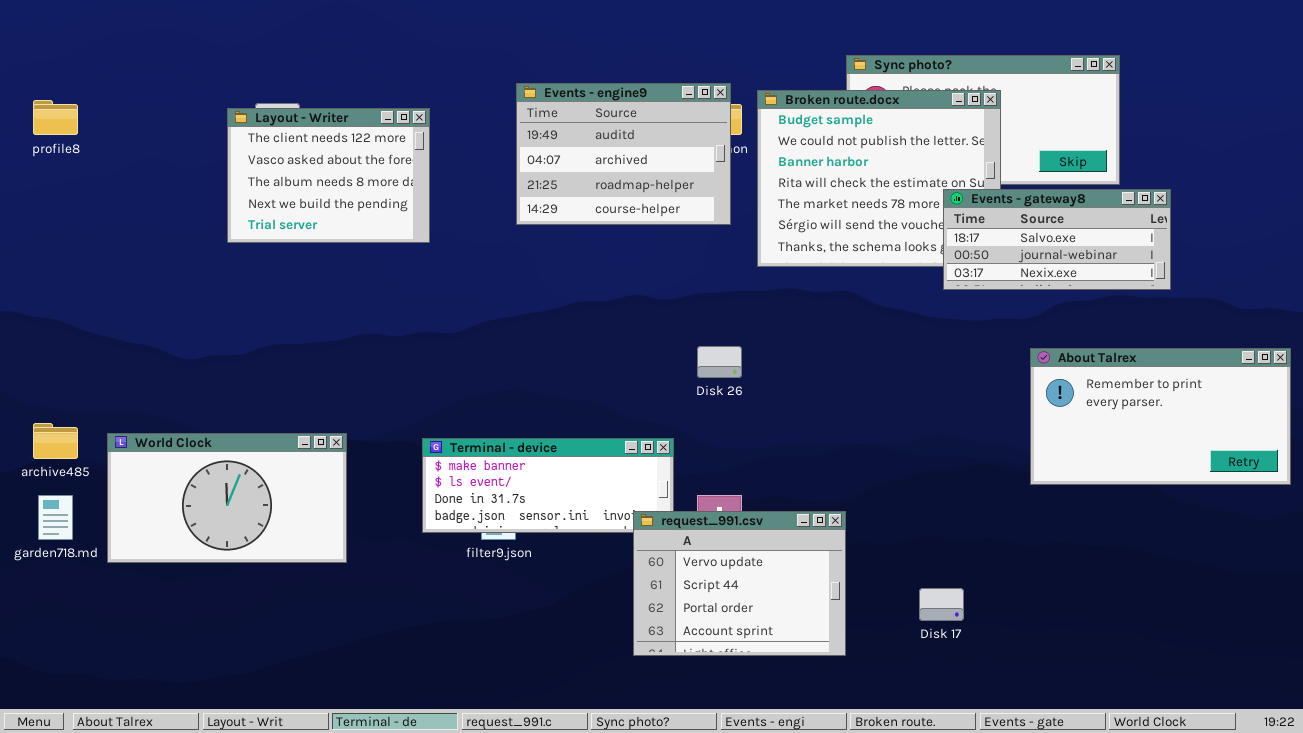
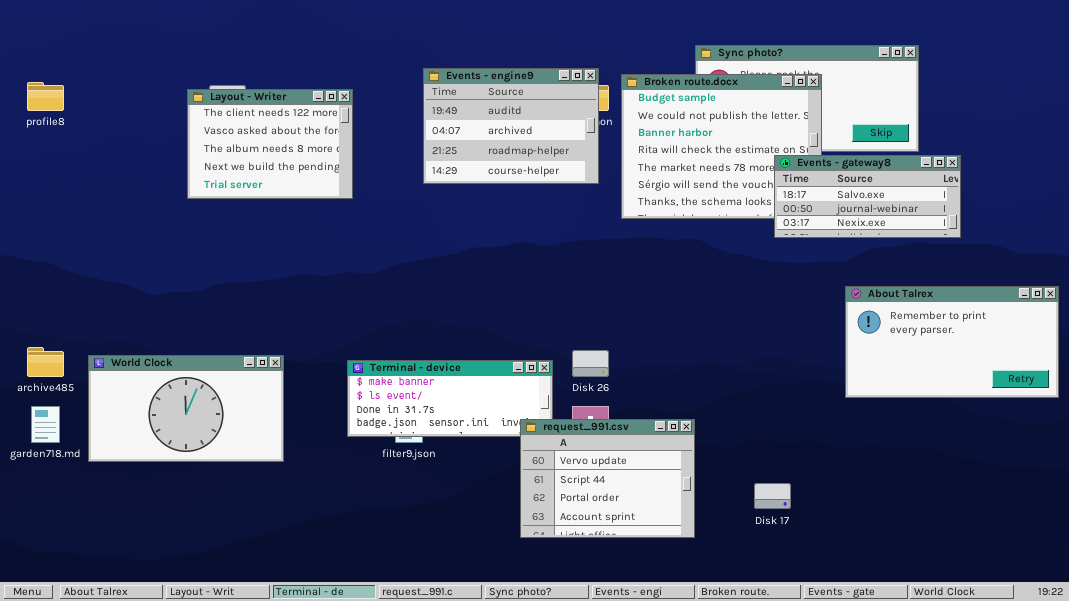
Disk 26: [697,346,742,378] -> [572,350,609,377], moved

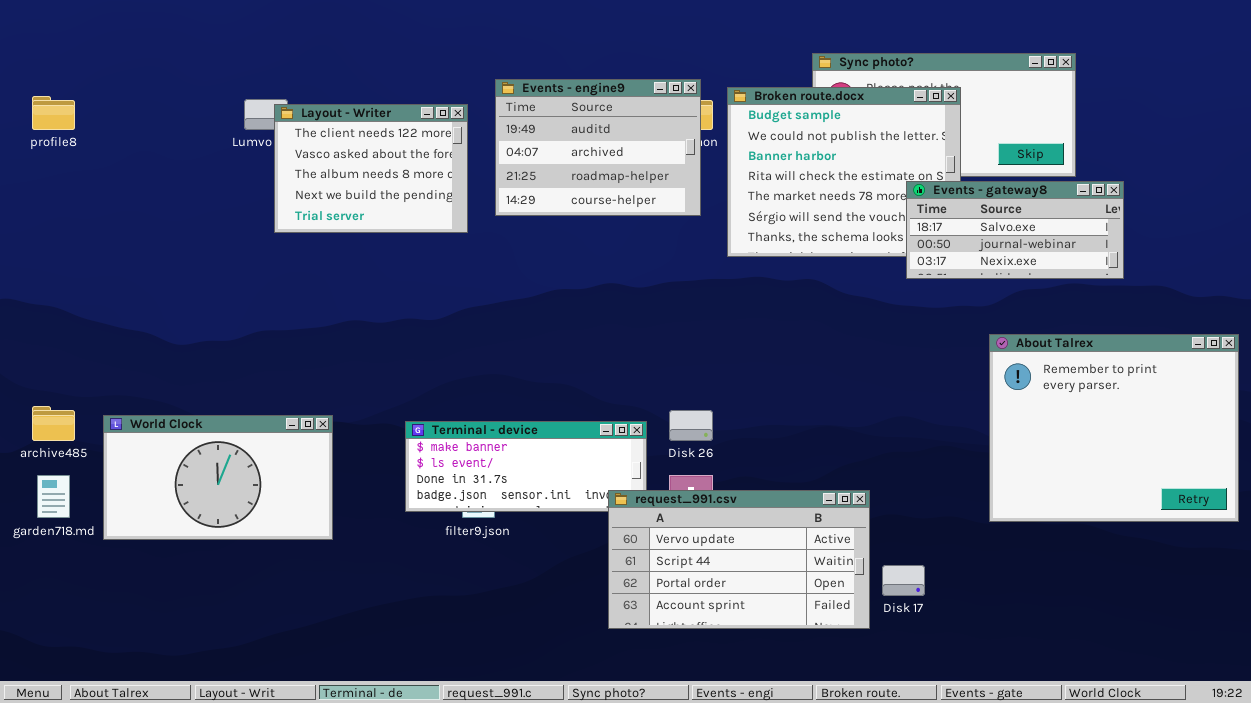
Layout - Writer: [187,89,353,199] -> [274,104,468,233], moved
About Talrex: [845,286,1059,398] -> [989,334,1239,522], resized
request_991.csv: [520,419,695,538] -> [608,490,870,629], resized

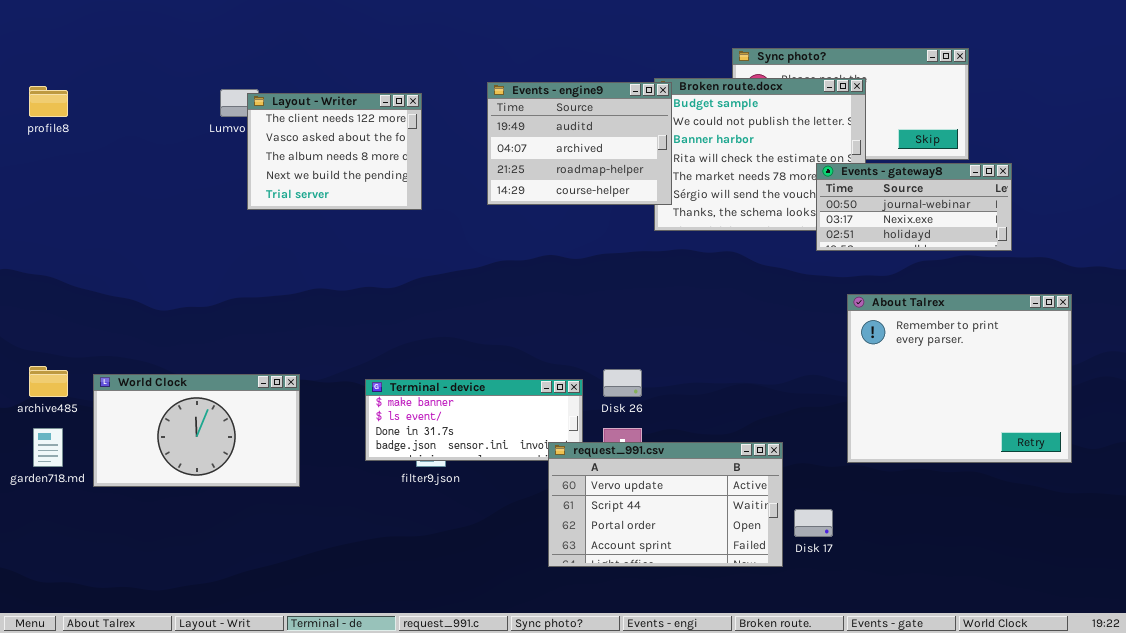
Events - engine9: [495,79,701,216] -> [487,82,672,205], moved
Events - gateway8: [906,181,1124,279] -> [816,163,1012,251], scrolled down 1 row
About Talrex: [989,334,1239,522] -> [847,294,1072,463], moved

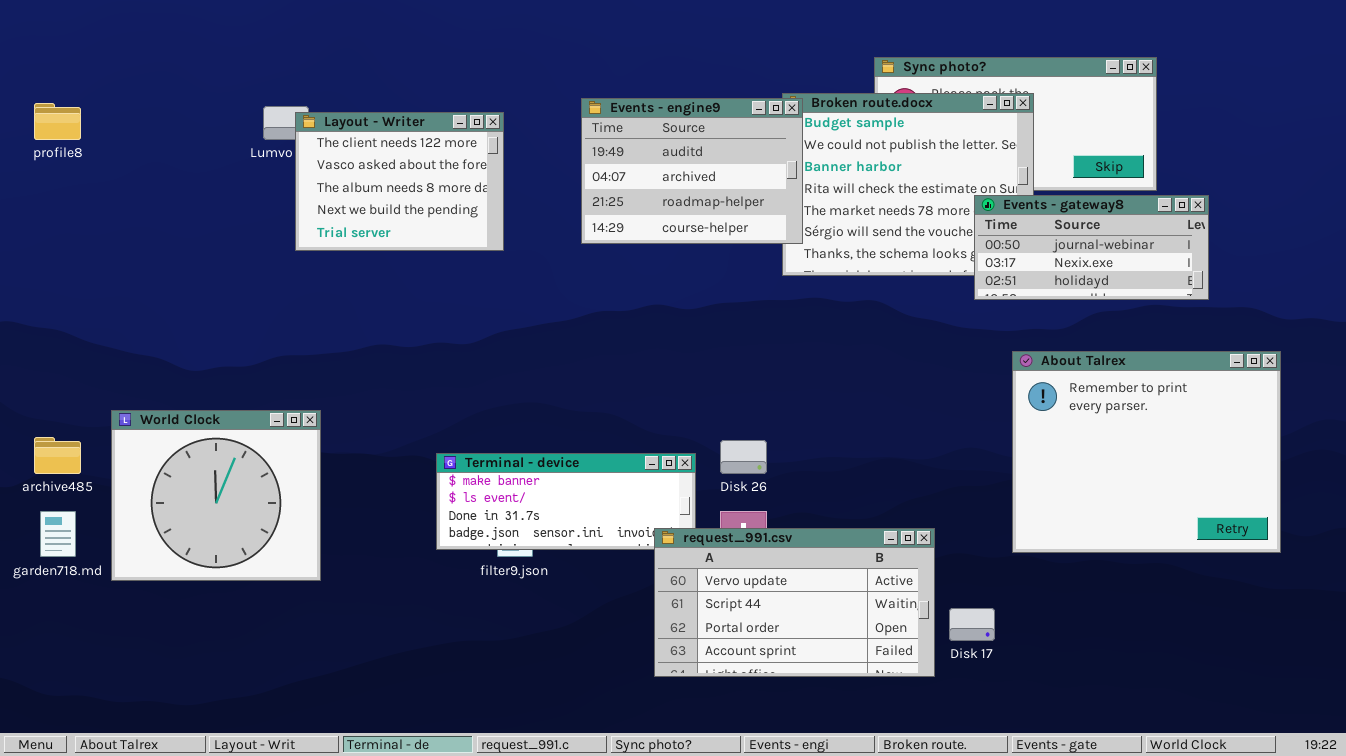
World Clock: [93,374,300,487] -> [111,410,321,581], resized

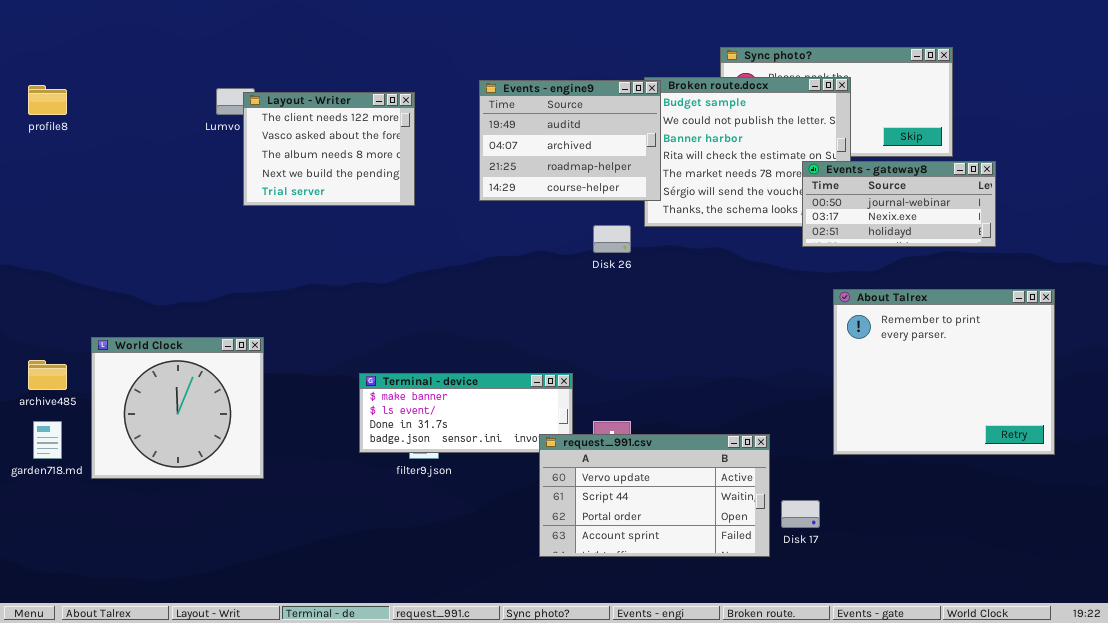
Disk 26: [720,440,767,474] -> [593,225,631,253], moved

